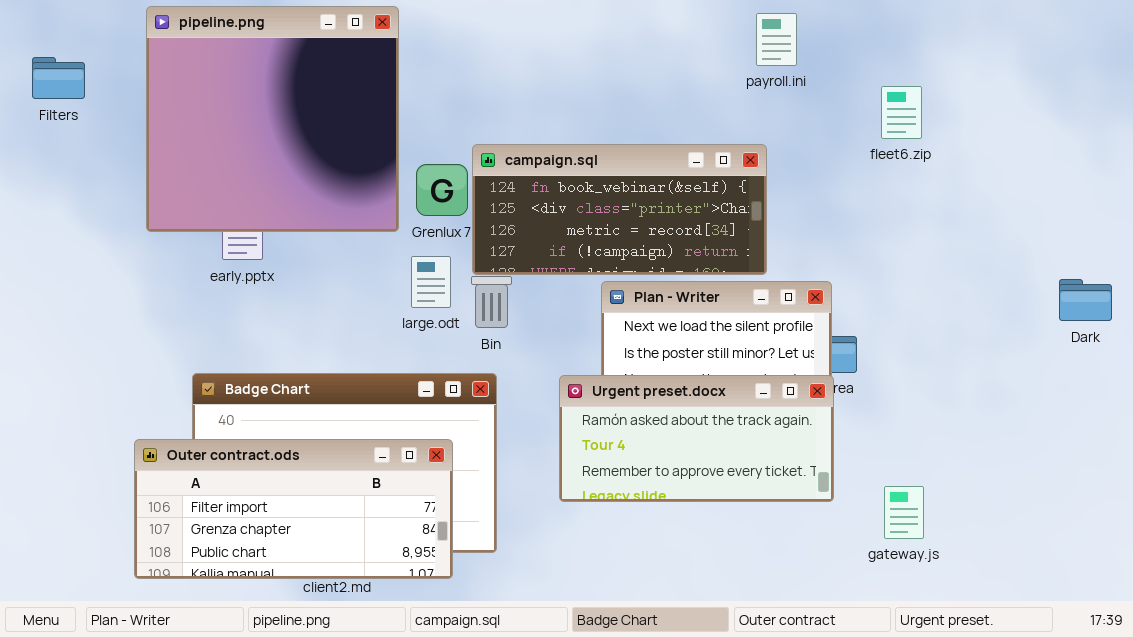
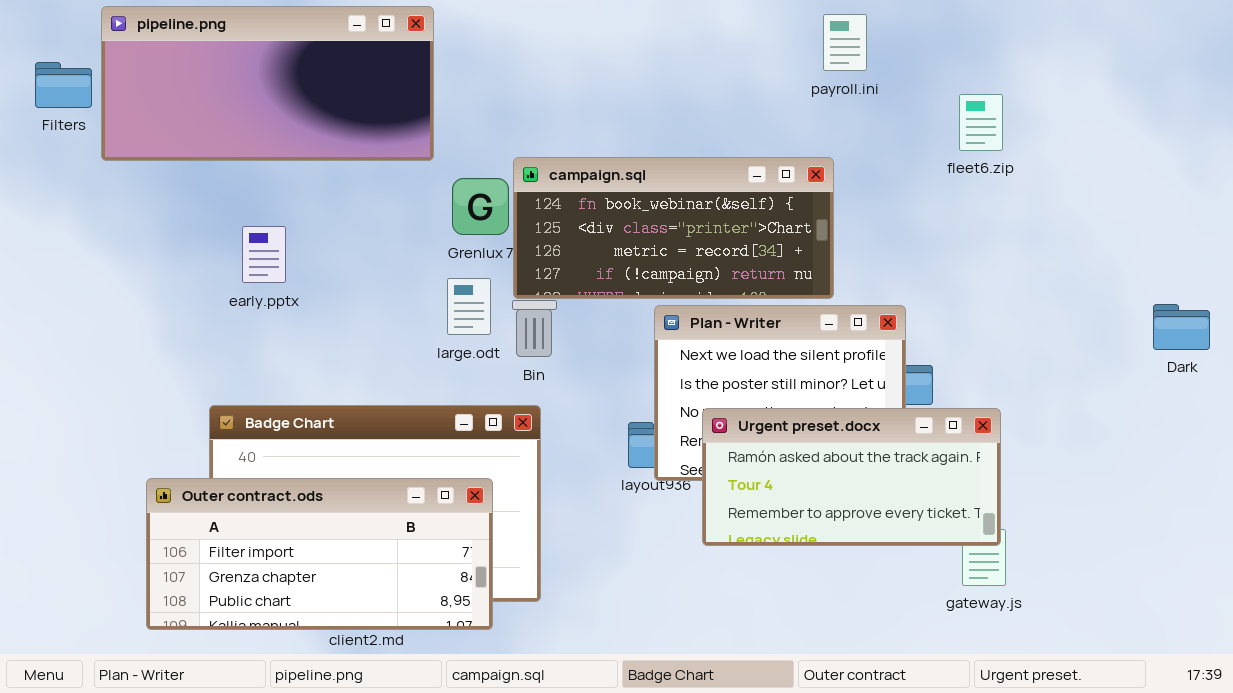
pipeline.png: [146,6,399,232] -> [101,6,434,161], resized
Urgent preset.docx: [559,375,834,502] -> [702,408,1001,546], moved

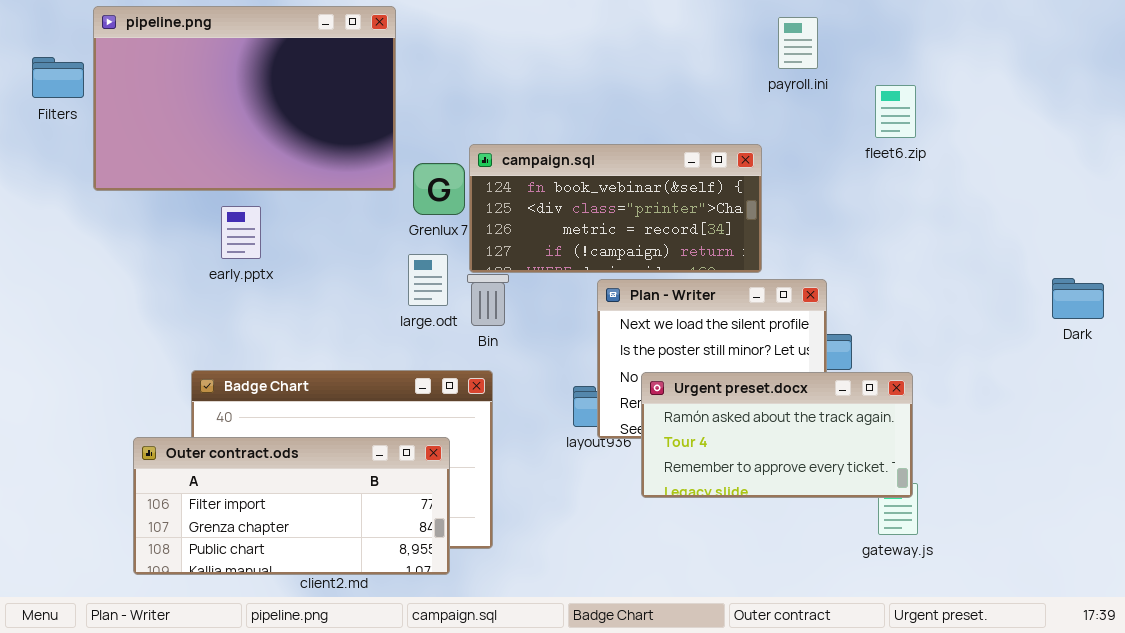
pipeline.png: [101,6,434,161] -> [93,6,396,191], resized
payroll.ini: [823,14,867,71] -> [778,17,818,69], moved

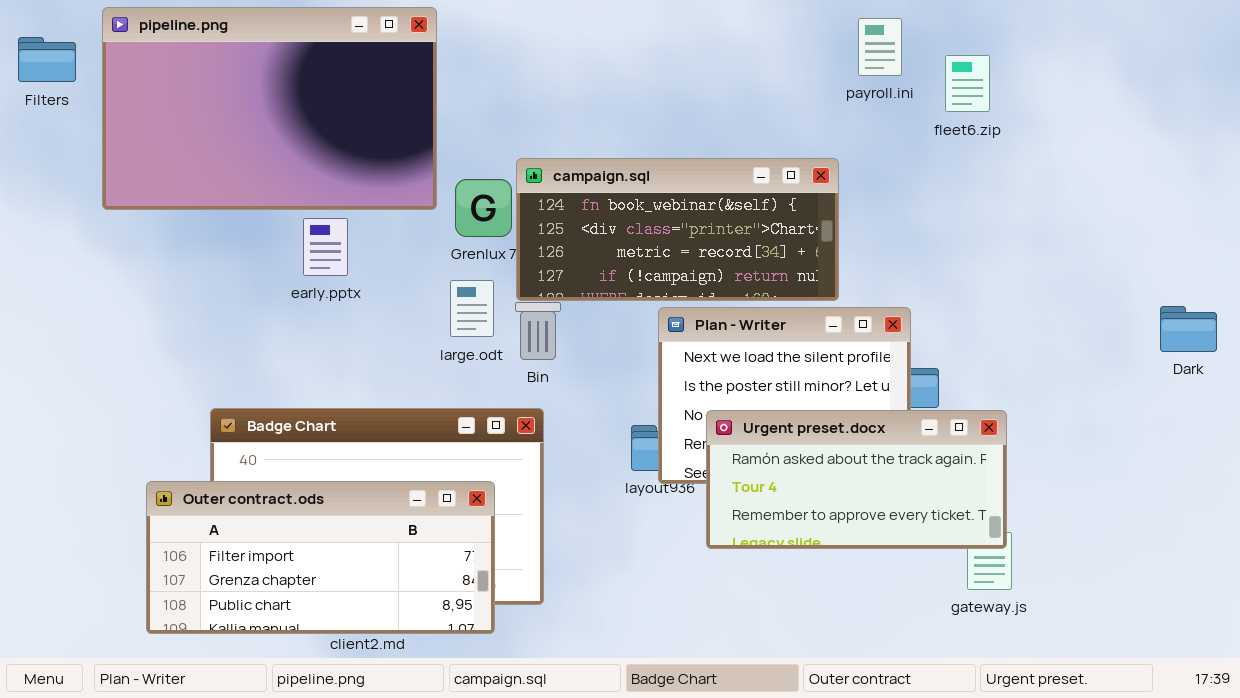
Filters: [32,57,84,98] -> [18,37,76,82], moved
fleet6.zip: [875,85,916,138] -> [945,55,990,112], moved
early.pptx: [221,206,261,259] -> [303,218,348,276], moved

